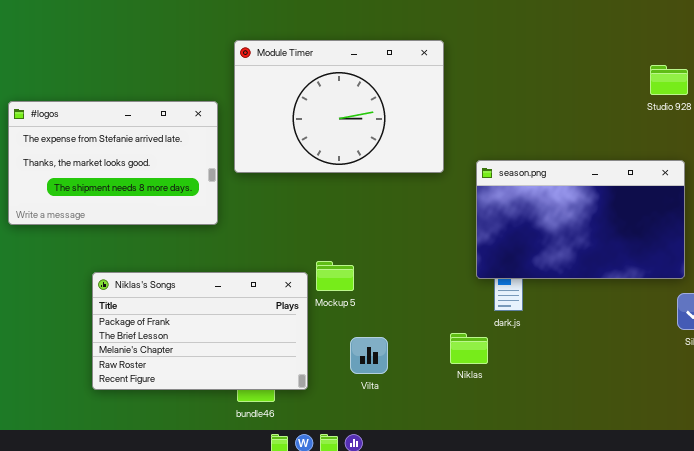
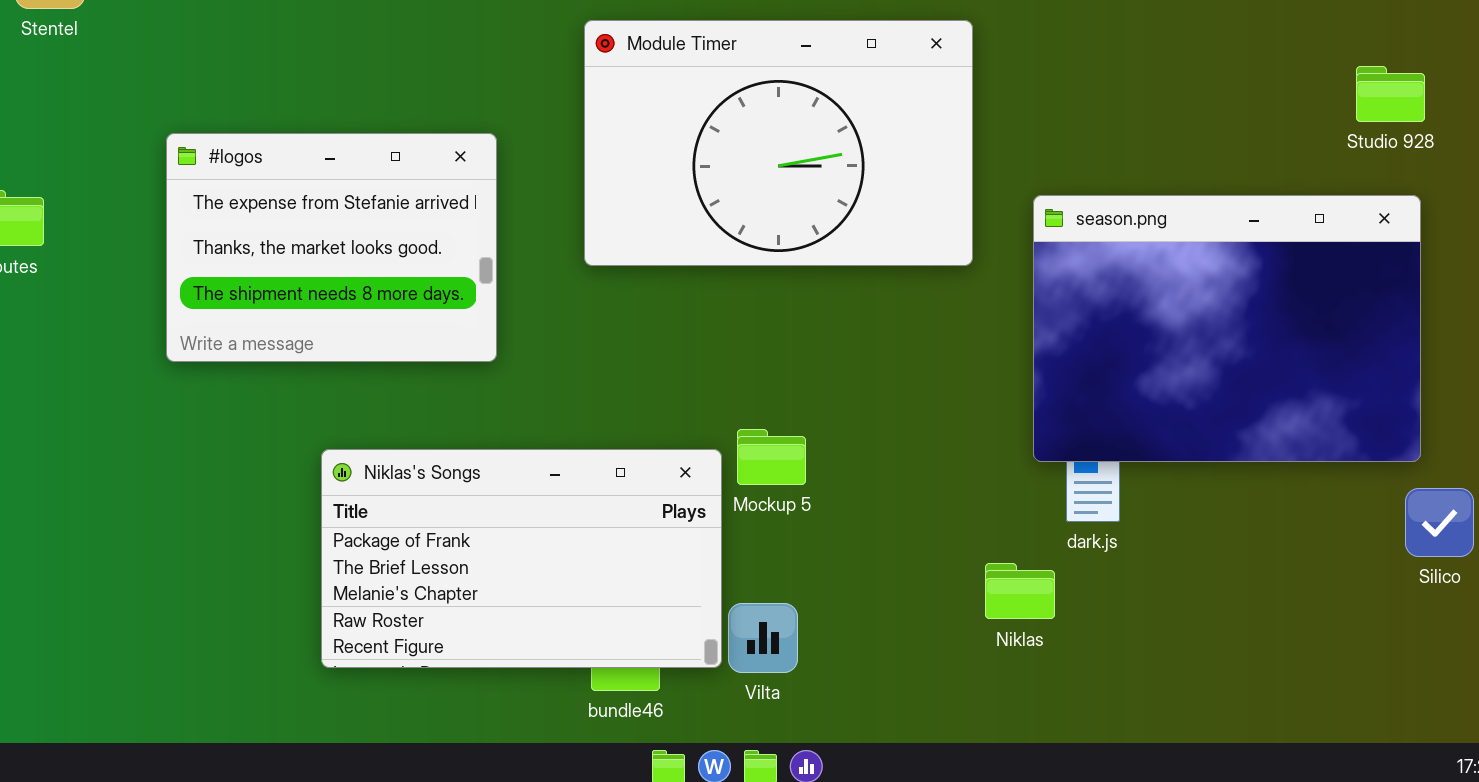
#logos: [8,101,218,225] -> [166,133,497,362], resized
season.png: [476,160,685,279] -> [1033,195,1421,462], resized
Vilta: [350,337,388,374] -> [728,603,798,673], moved

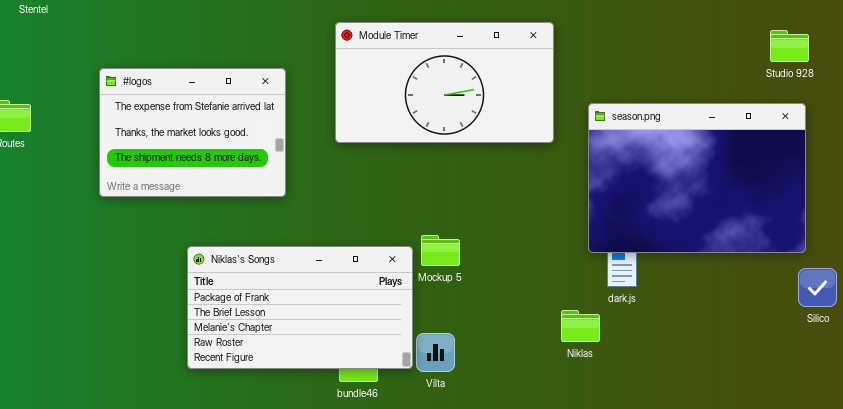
Module Timer: [584,20,973,266] -> [335,22,554,143], resized

